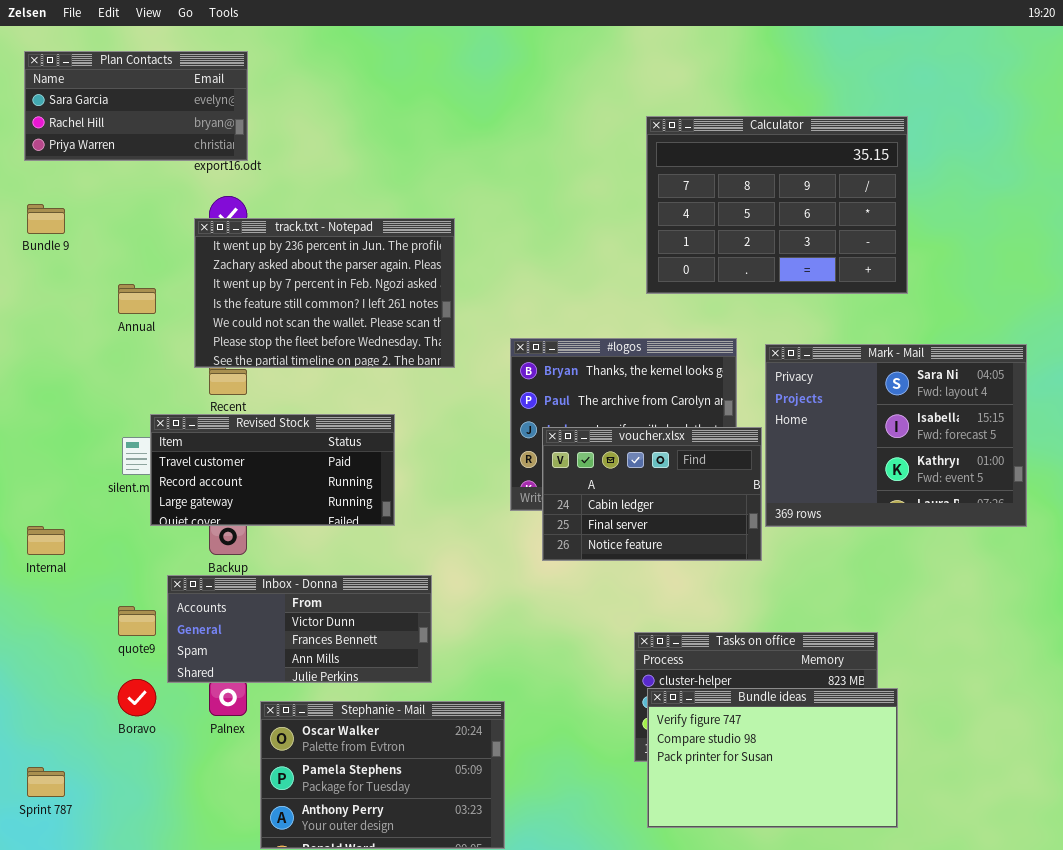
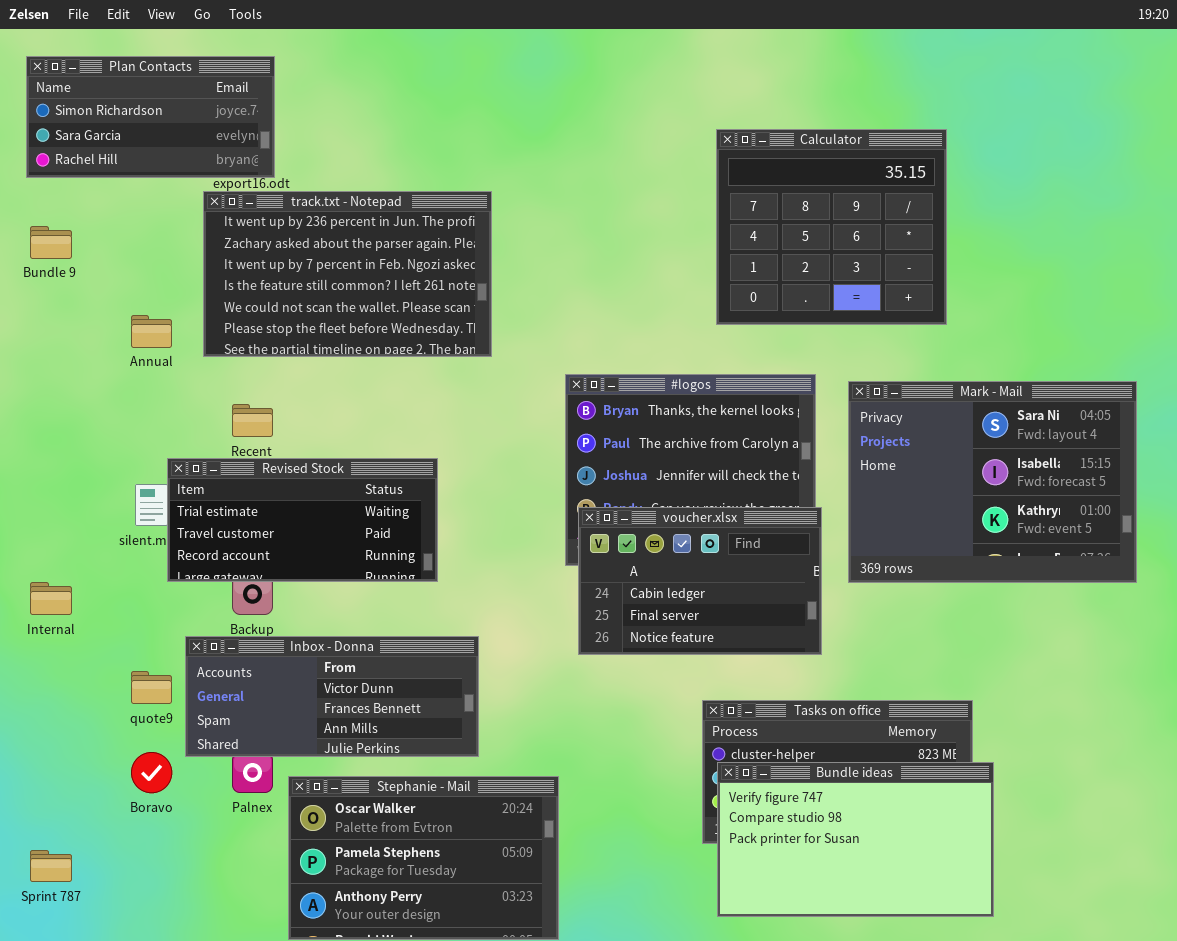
Plan Contacts: [24,51,248,161] -> [26,56,275,178], scrolled up 1 row
Calculator: [646,116,908,294] -> [716,129,947,325], resized
track.txt - Notepad: [194,218,455,368] -> [203,191,492,357], moved
Revised Stock: [150,414,395,526] -> [167,458,438,582], scrolled up 1 row
voucher.xlsx: [542,427,762,561] -> [578,507,822,655], moved

